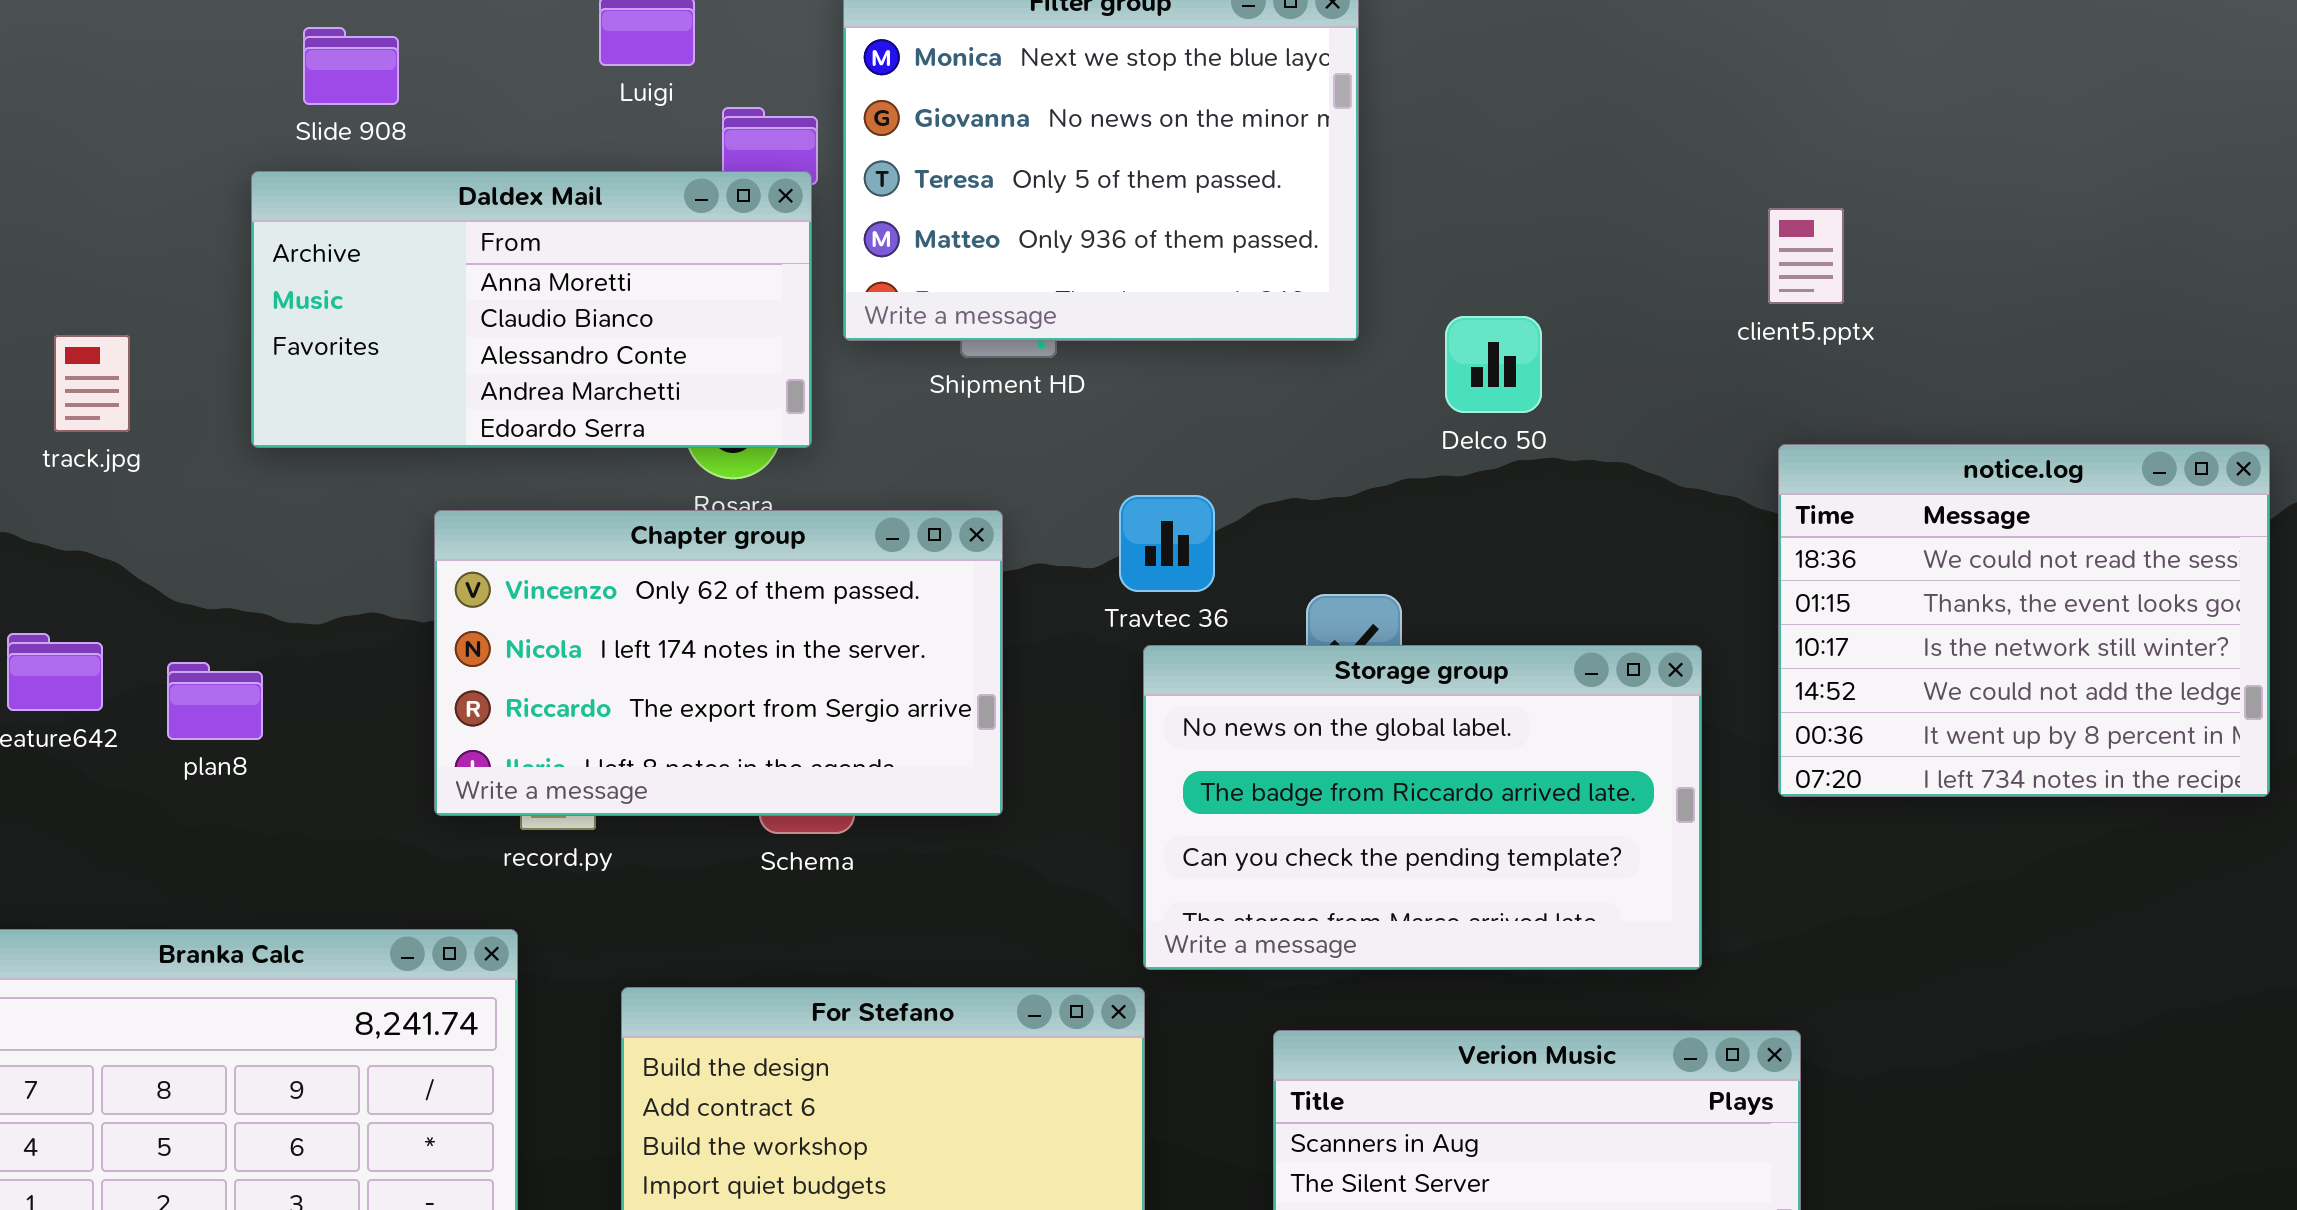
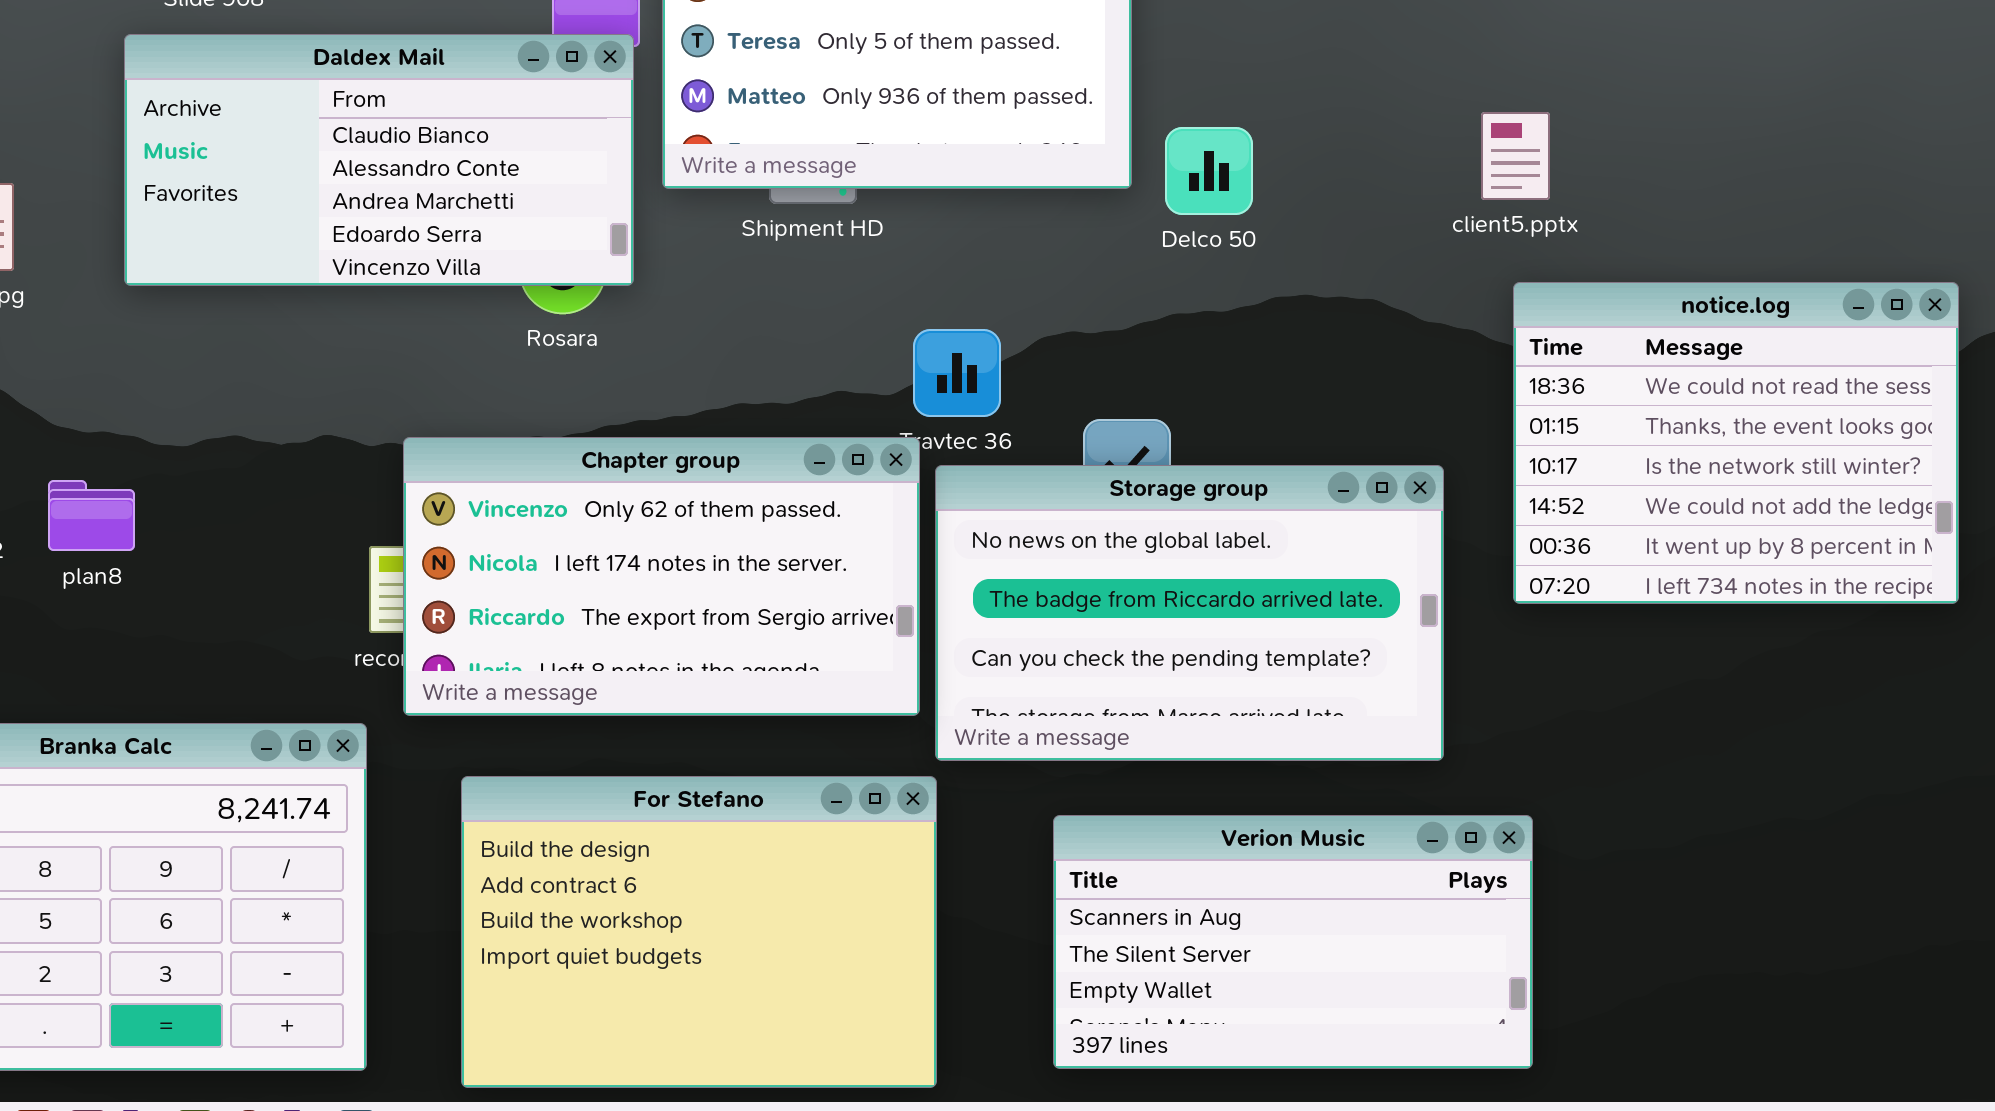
Daldex Mail: [251,171,812,448] -> [124,34,634,286], scrolled down 1 row
client5.pptx: [1768,208,1844,304] -> [1481,112,1550,200], moved
Delco 50: [1445,316,1542,413] -> [1165,127,1253,215], moved
Chapter group: [434,510,1003,816] -> [403,437,920,716], moved

